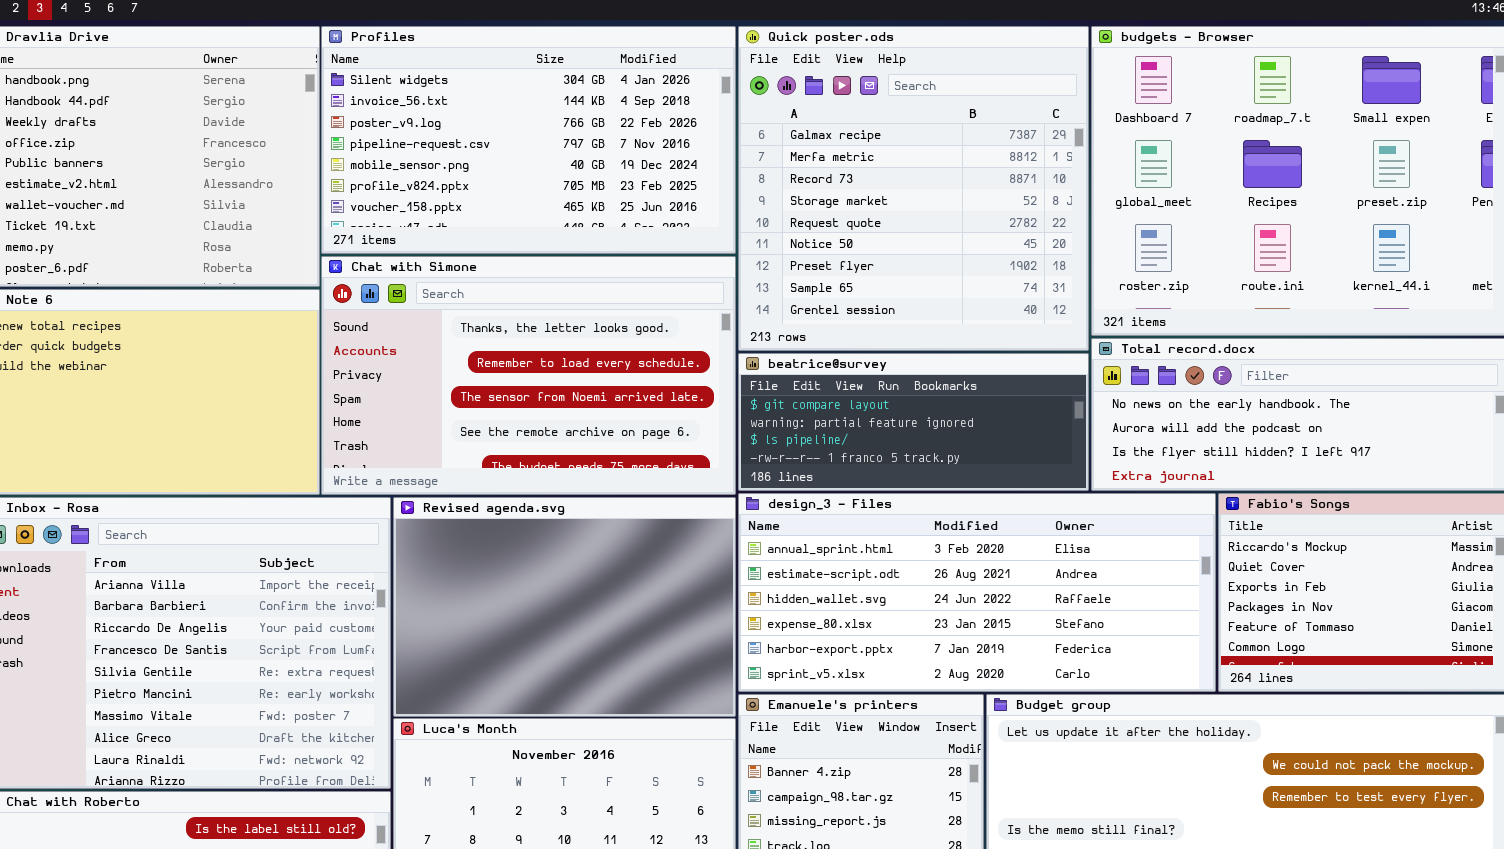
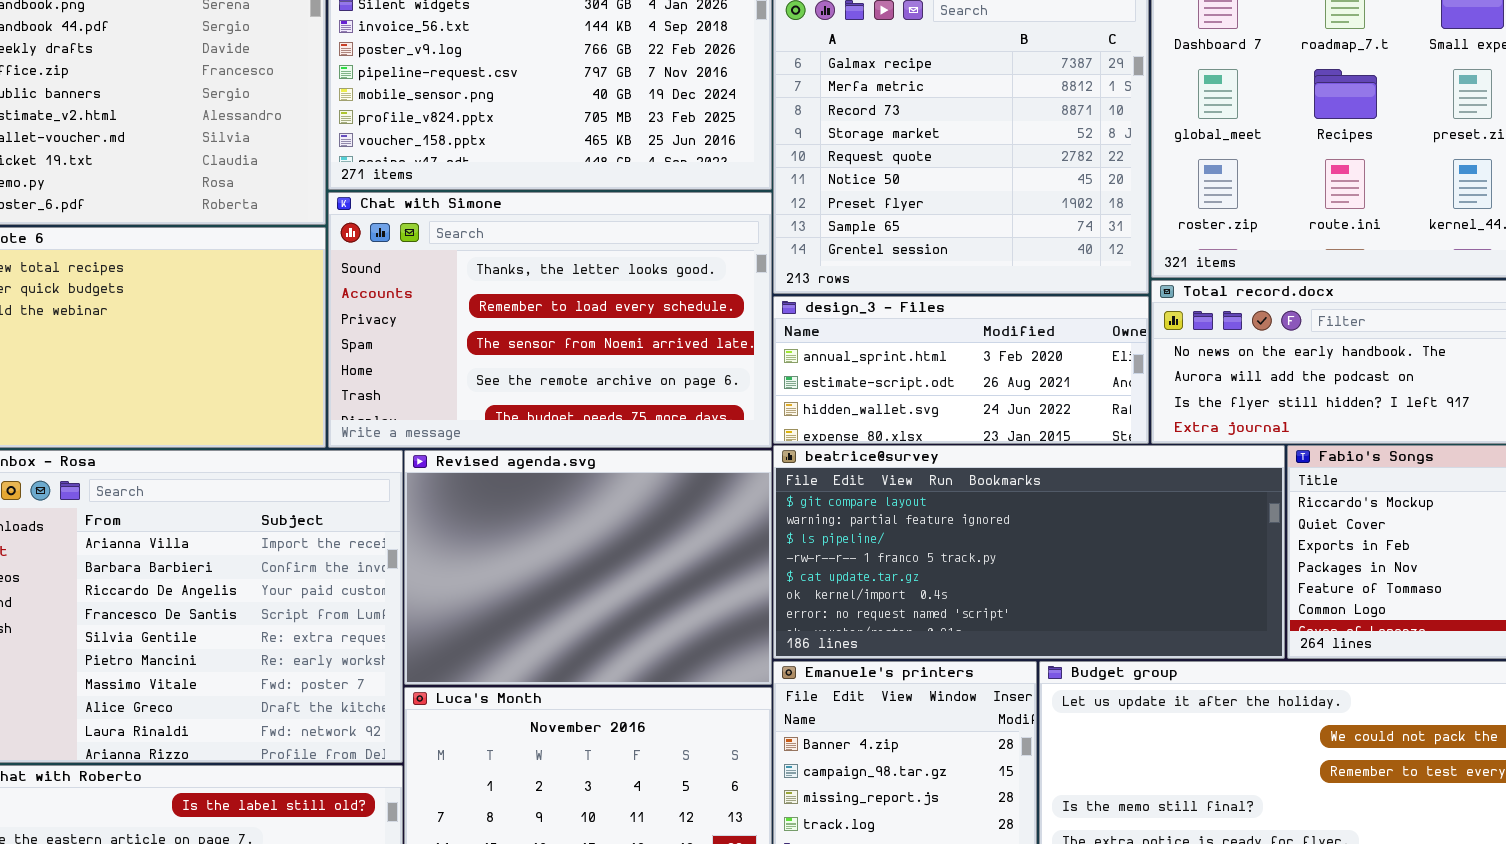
beatrice@survey: [738,353,1089,491] -> [773,445,1285,659], moved, resized
design_3 - Files: [738,493,1216,692] -> [773,296,1149,444], moved, resized

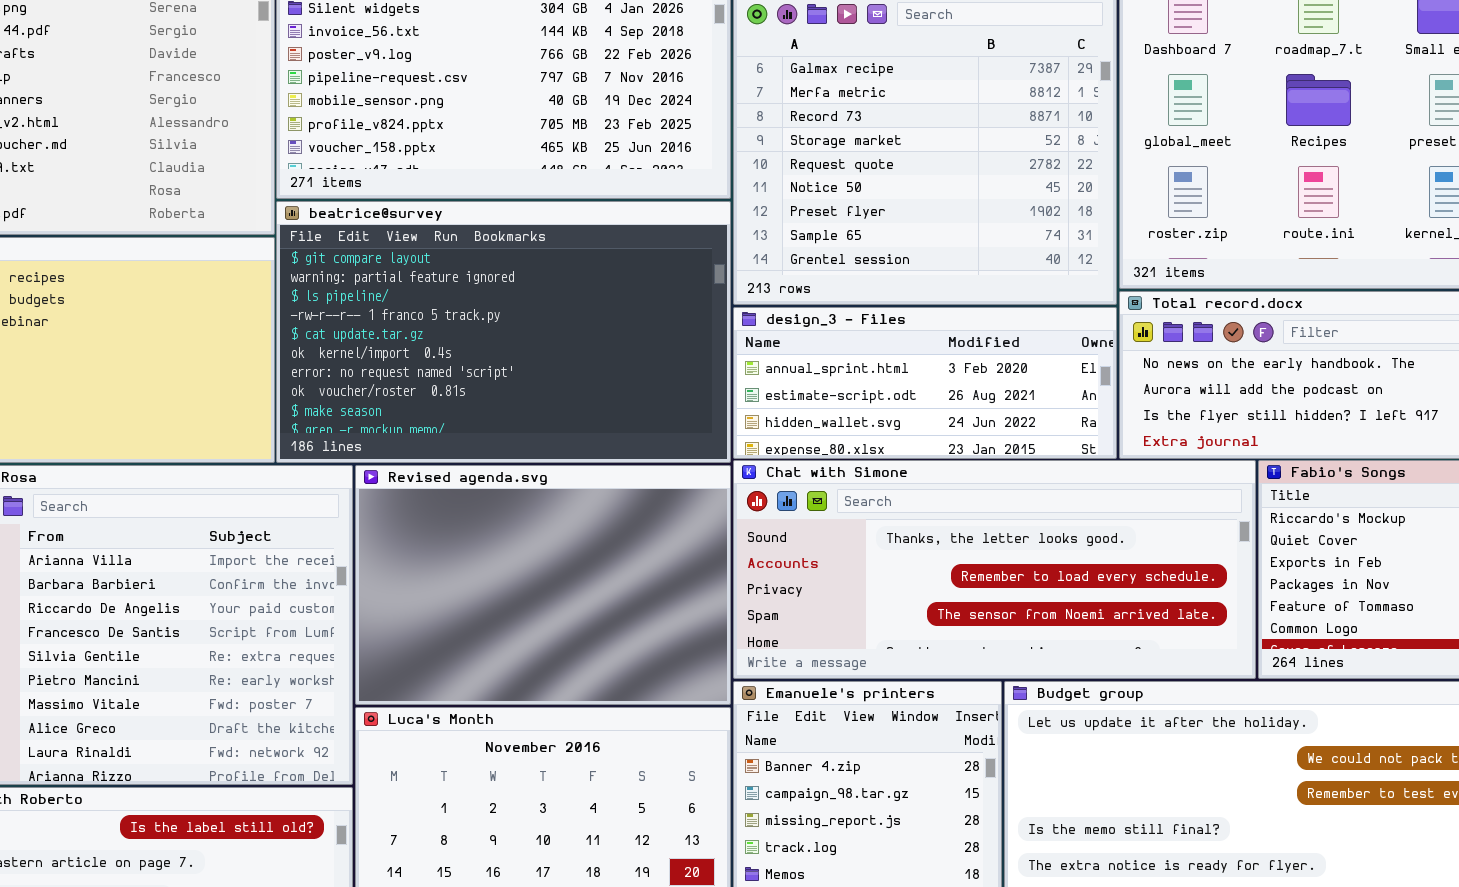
Chat with Simone: [328,192,772,448] -> [733,460,1256,679], moved, resized
beatrice@survey: [773,445,1285,659] -> [276,201,731,463], moved, resized

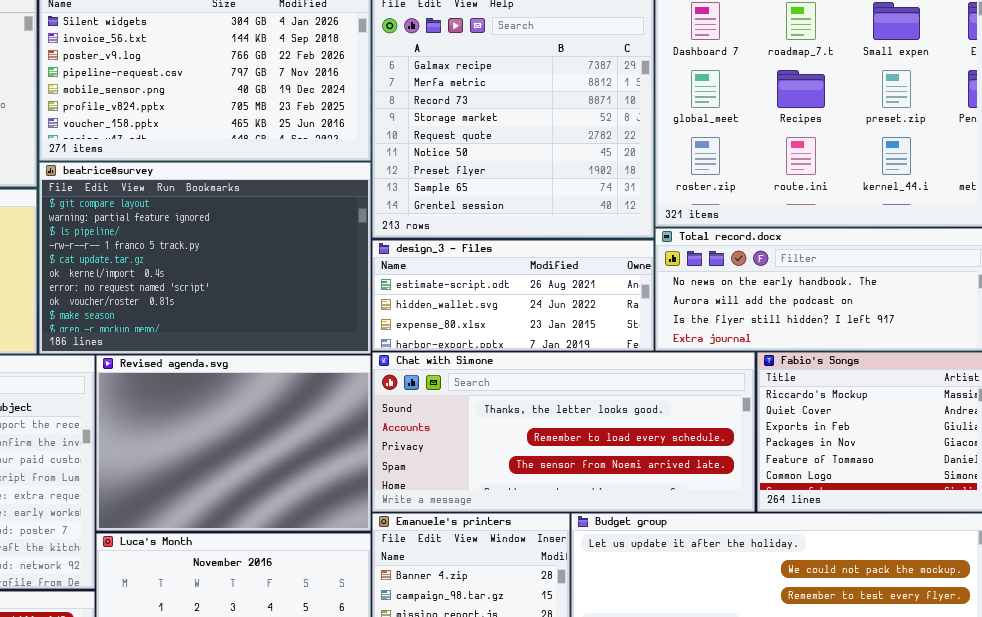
design_3 - Files: [733,307,1117,459] -> [372,240,654,351], scrolled down 1 row

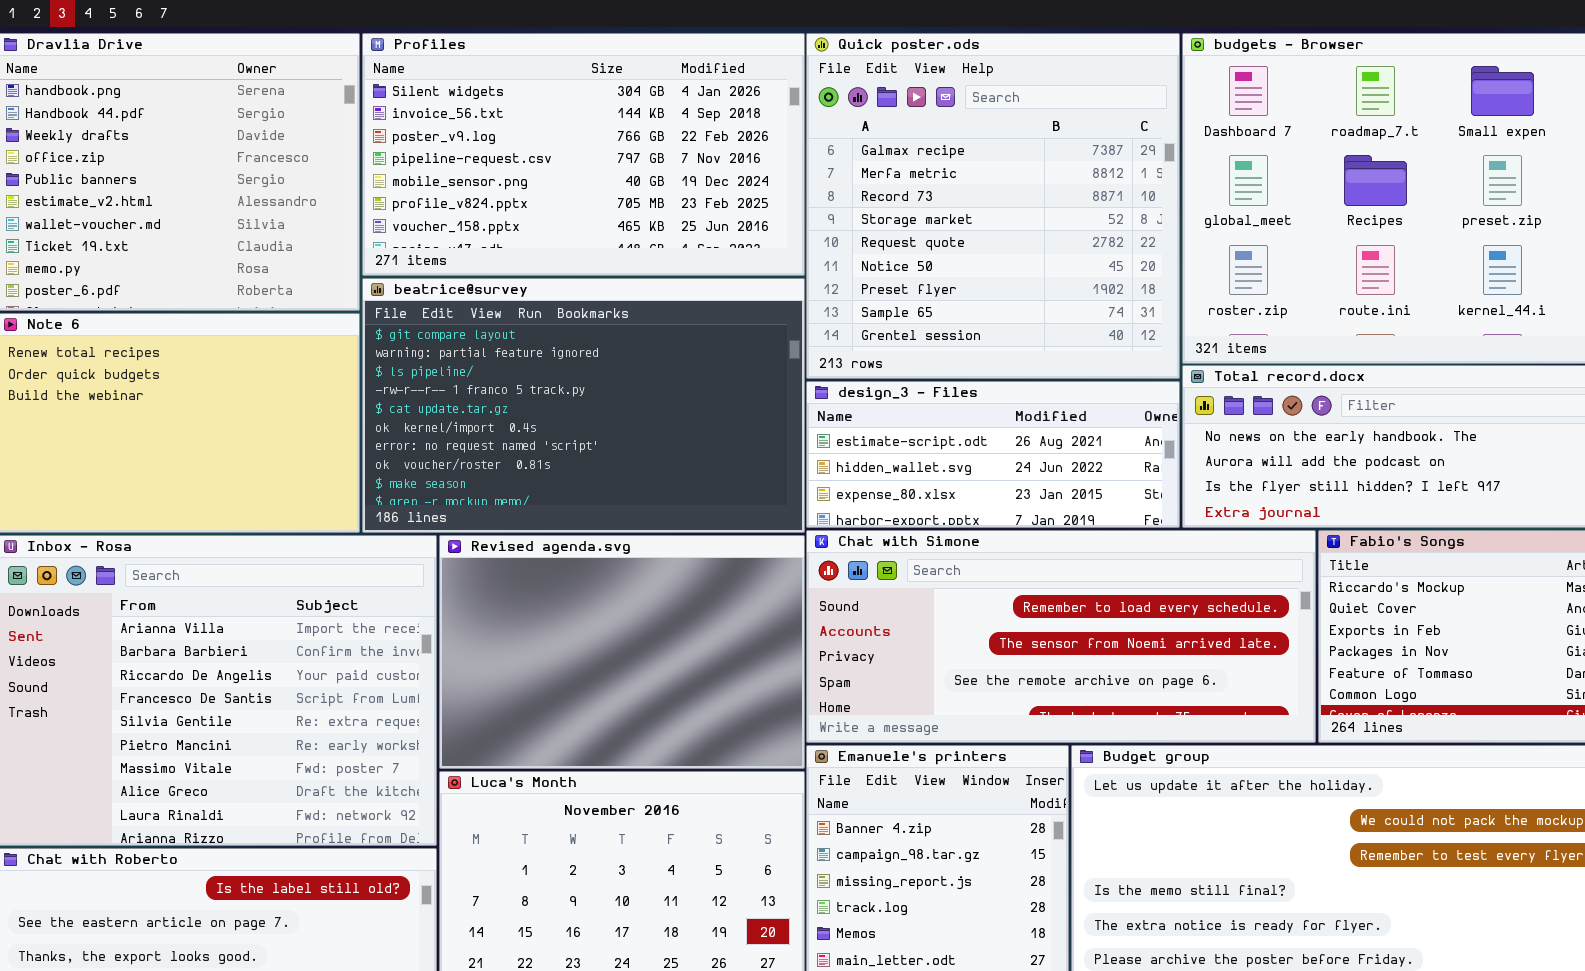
Chat with Simone: [372,352,755,512] -> [806,530,1316,743], scrolled down 1 row

